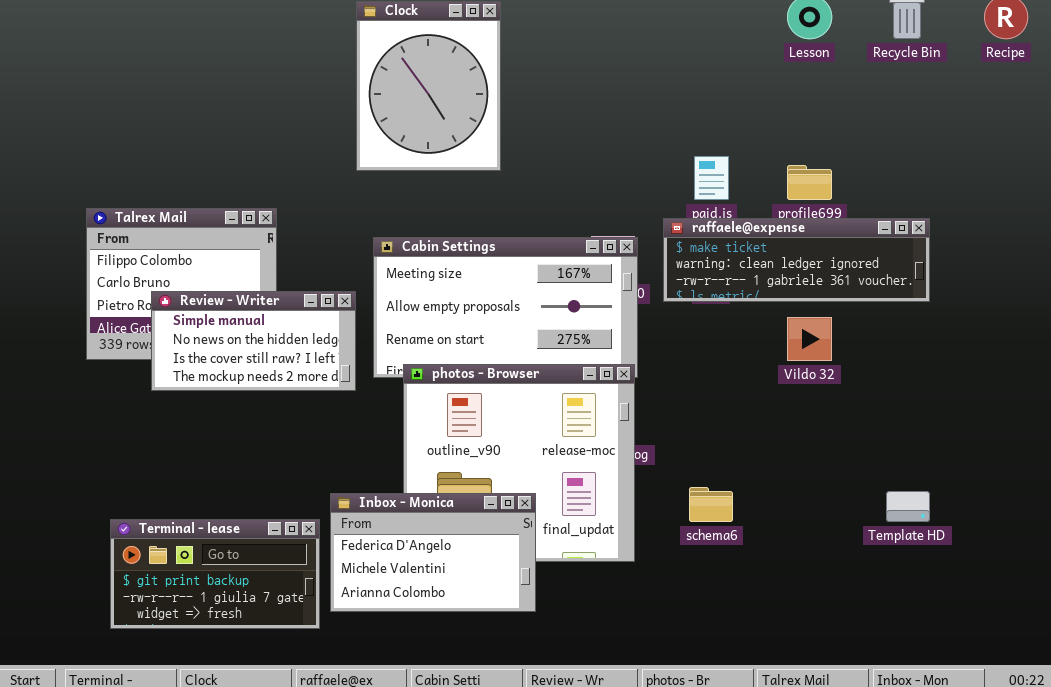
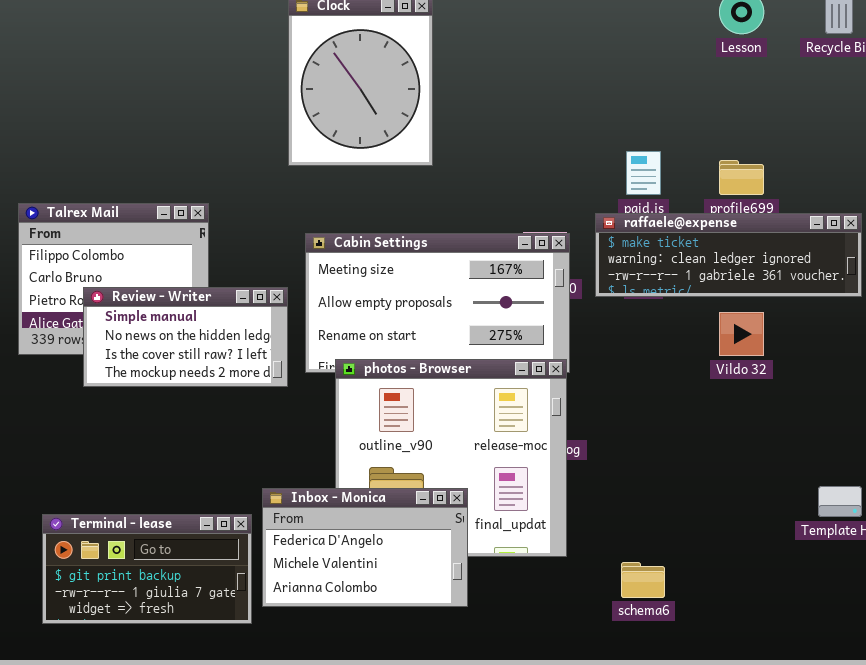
schema6: [689,487,733,522] -> [621,562,665,598], moved

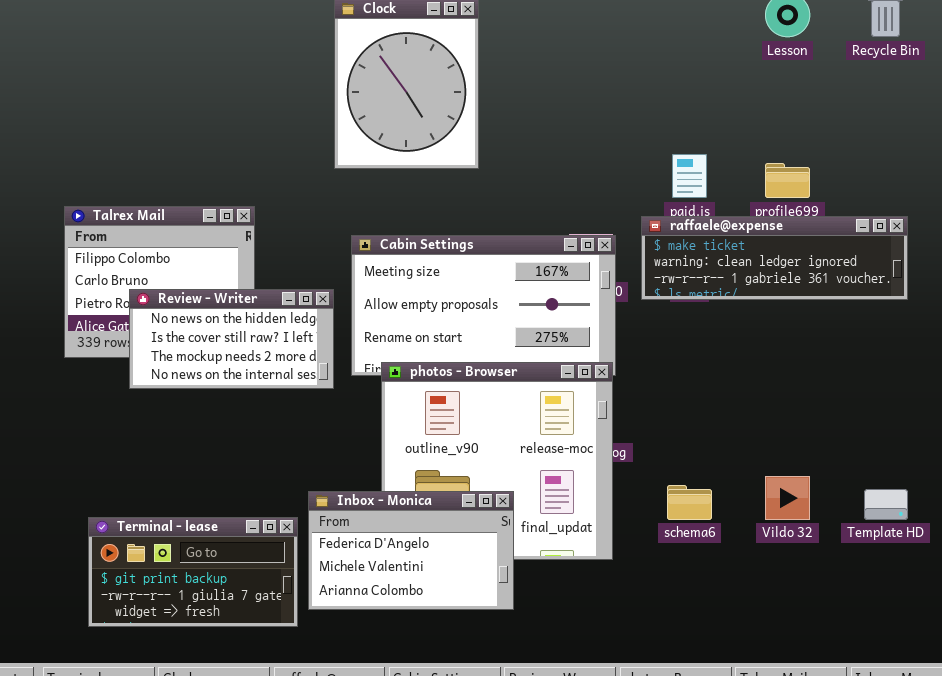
Review - Writer: [83,287,288,387] -> [129,289,334,389], scrolled down 1 row
Vildo 32: [719,312,764,356] -> [765,476,810,520], moved
schema6: [621,562,665,598] -> [667,485,712,520], moved

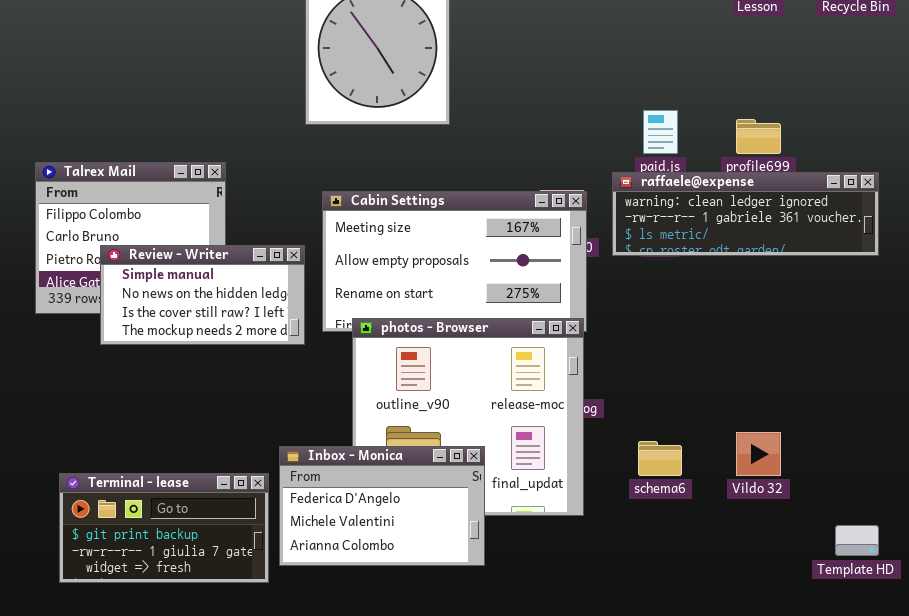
raffaele@expense: [641,216,908,300] -> [612,172,879,256], scrolled down 1 row
Review - Writer: [129,289,334,389] -> [100,245,305,345], scrolled up 1 row
Template HD: [864,489,908,520] -> [835,525,879,556], moved

